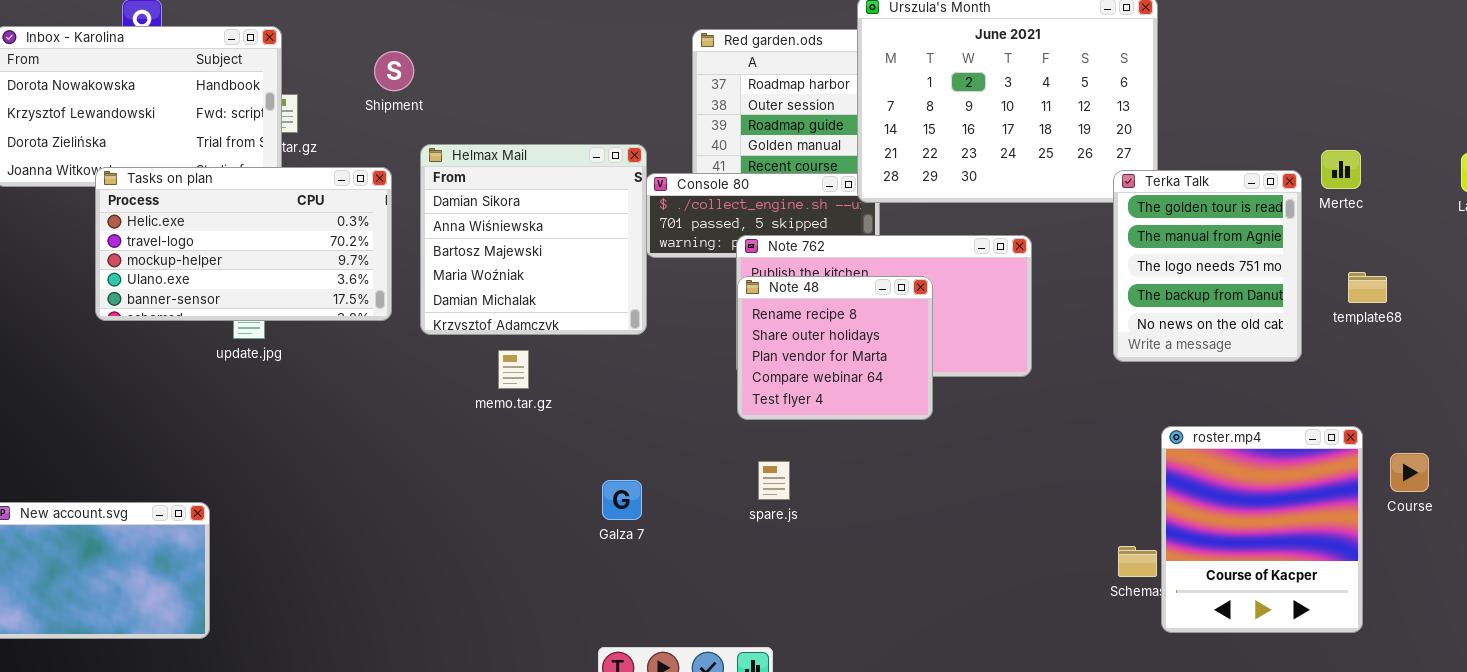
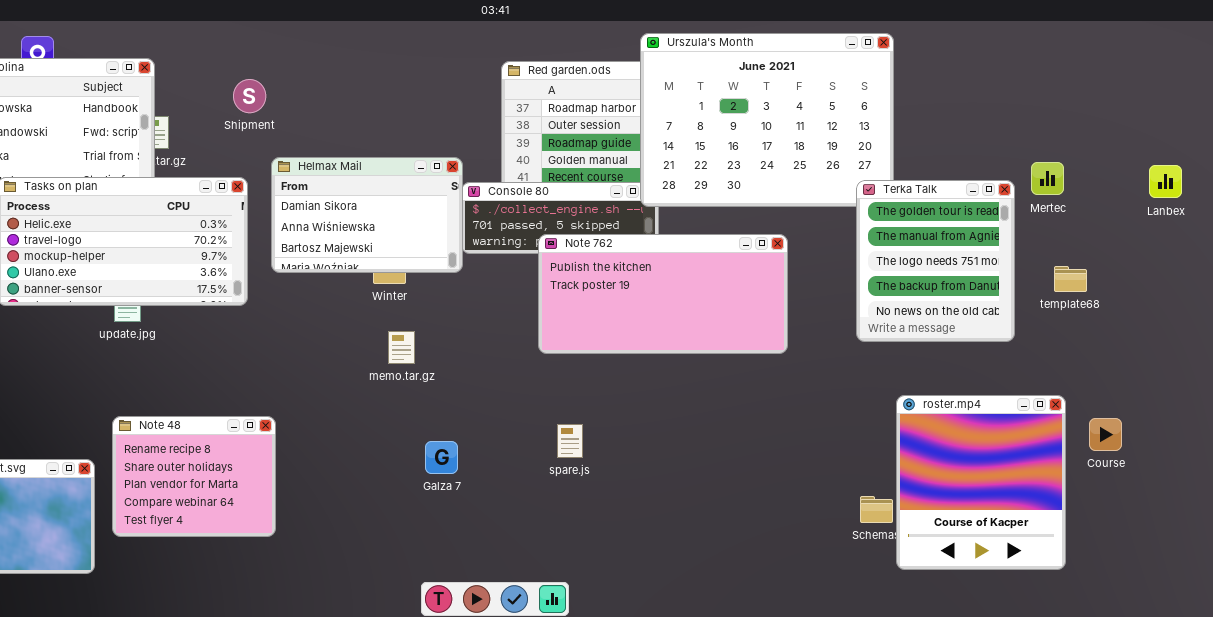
Helmax Mail: [420,144,647,335] -> [271,157,463,273], resized
Note 48: [737,276,933,420] -> [112,416,276,537], moved
memo.tar.gz: [498,350,529,389] -> [388,331,415,364], moved

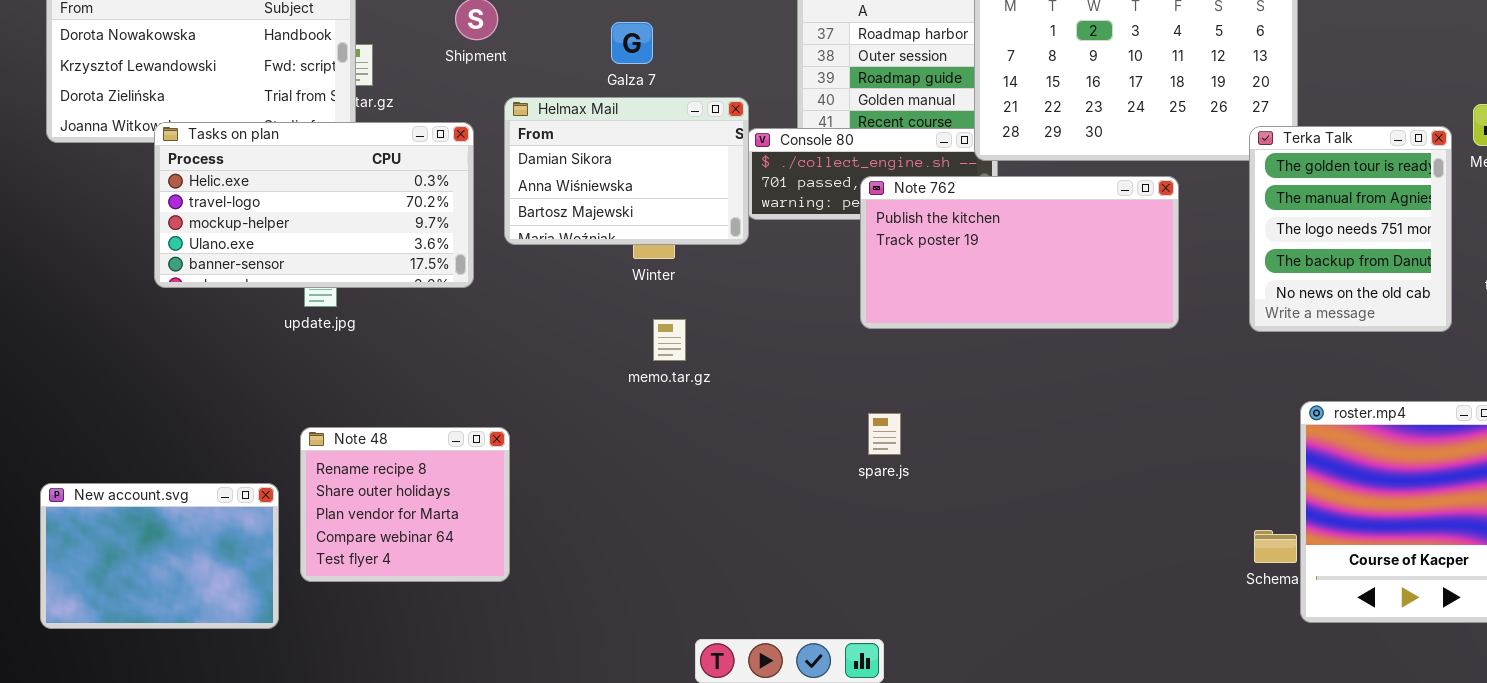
Note 762: [538,234,788,354] -> [860,176,1179,329], moved
spare.js: [557,424,583,458] -> [868,413,901,455], moved
Galza 7: [425,441,458,474] -> [611,22,653,64], moved

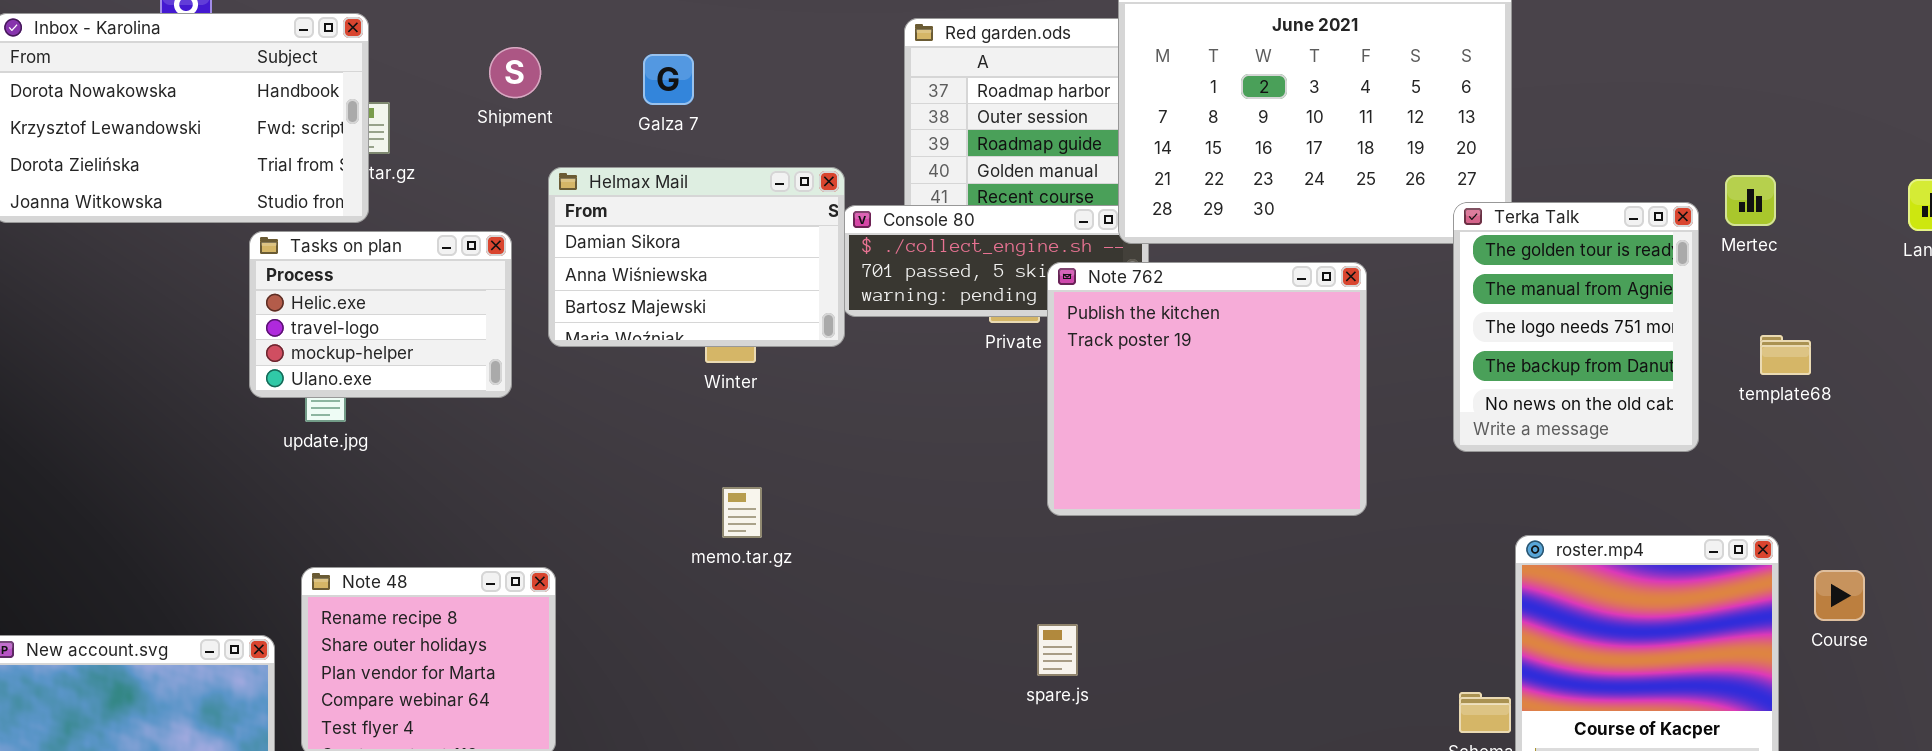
Galza 7: [611,22,653,64] -> [643,54,694,105], moved
Tasks on plan: [154,122,474,288] -> [249,231,512,398], resized
Note 762: [860,176,1179,329] -> [1047,262,1367,516], resized
memo.tar.gz: [653,319,686,361] -> [722,487,762,538], moved
spare.js: [868,413,901,455] -> [1037,624,1078,676], moved

